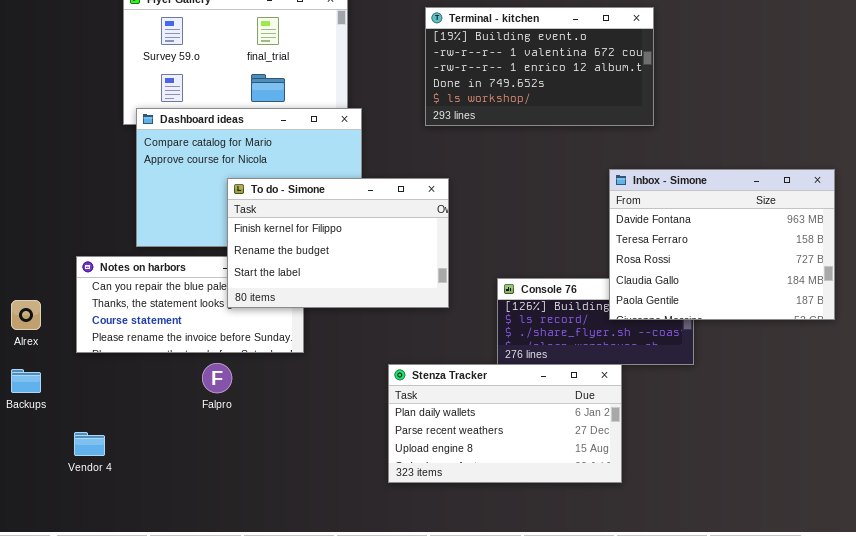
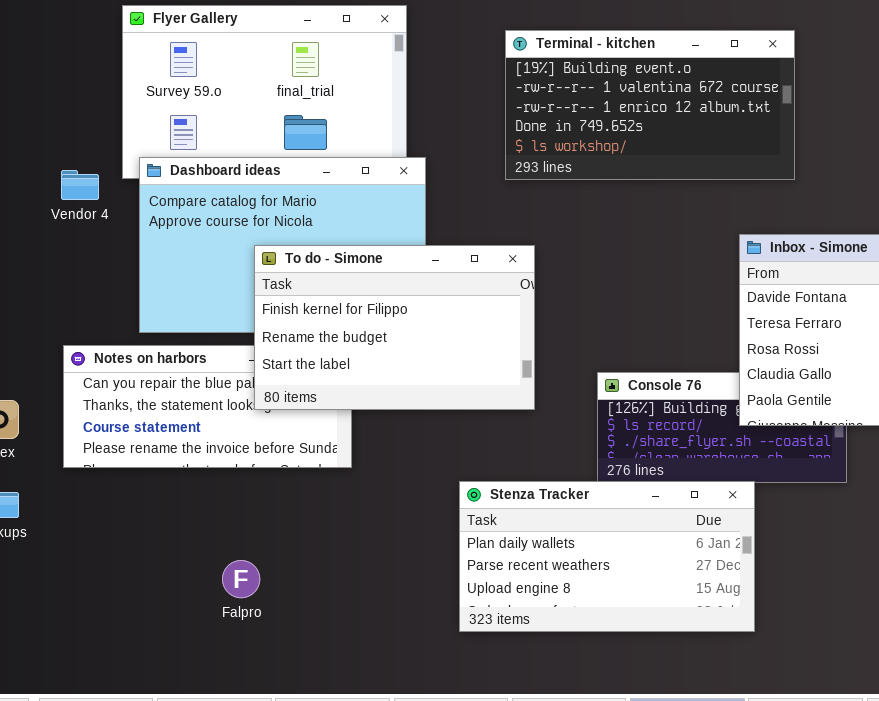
Falpro: [202,363,232,393] -> [222,560,260,598], moved
Vendor 4: [74,432,105,456] -> [61,170,99,200], moved

